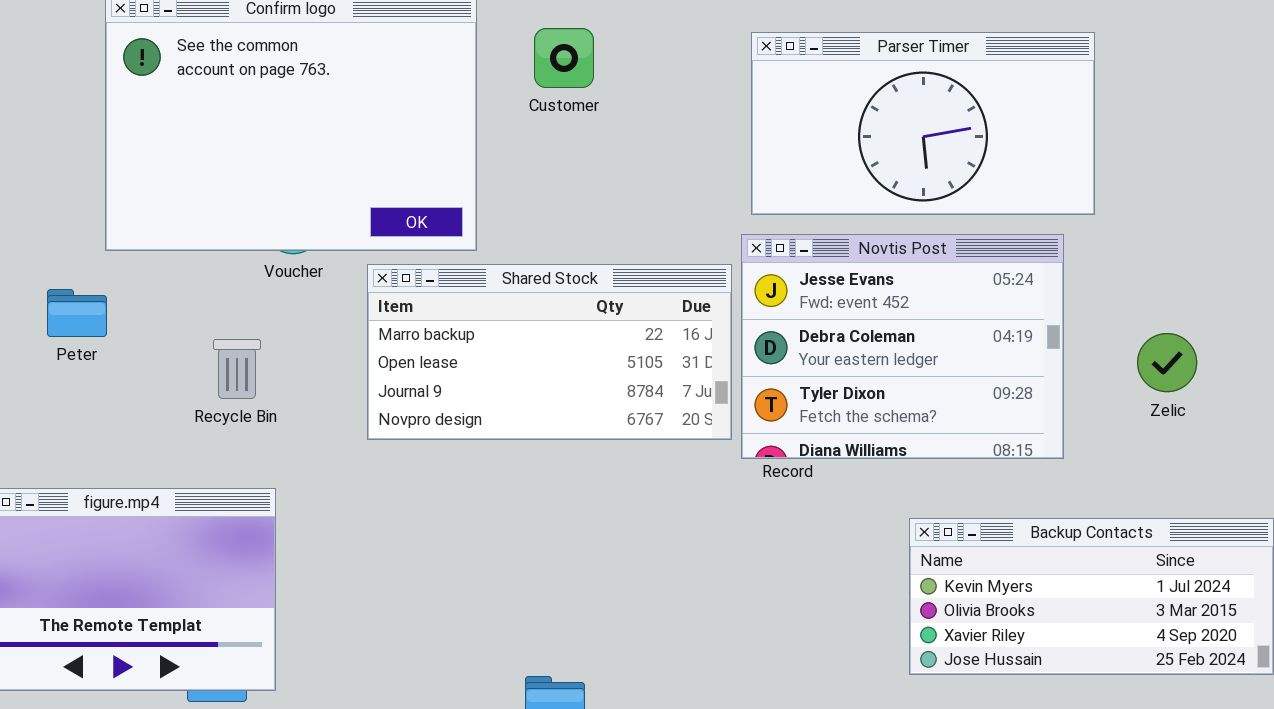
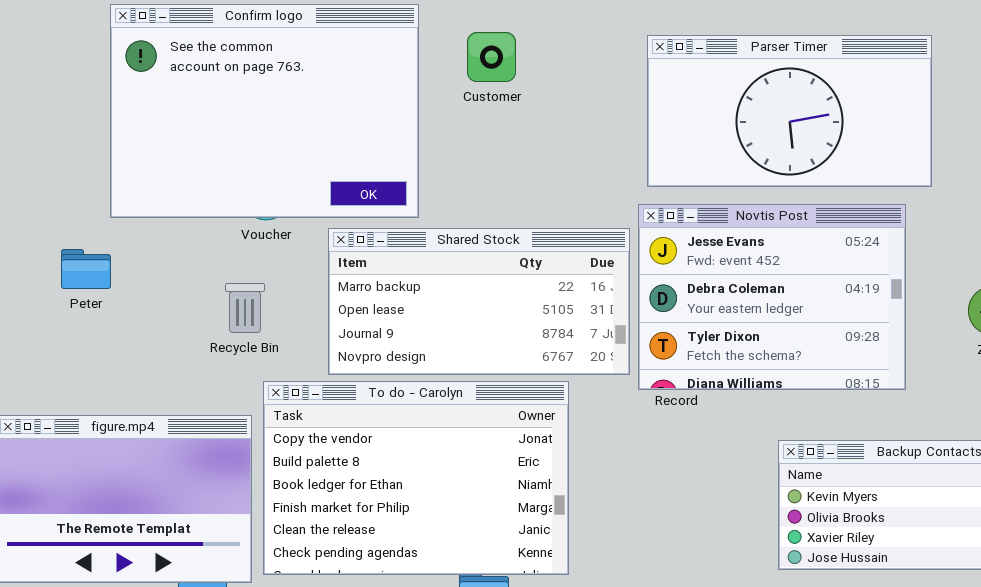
Recycle Bin: [213,339,261,399] -> [225,283,265,333], moved
To do - Carolyn: none -> [263,381,569,575], opened

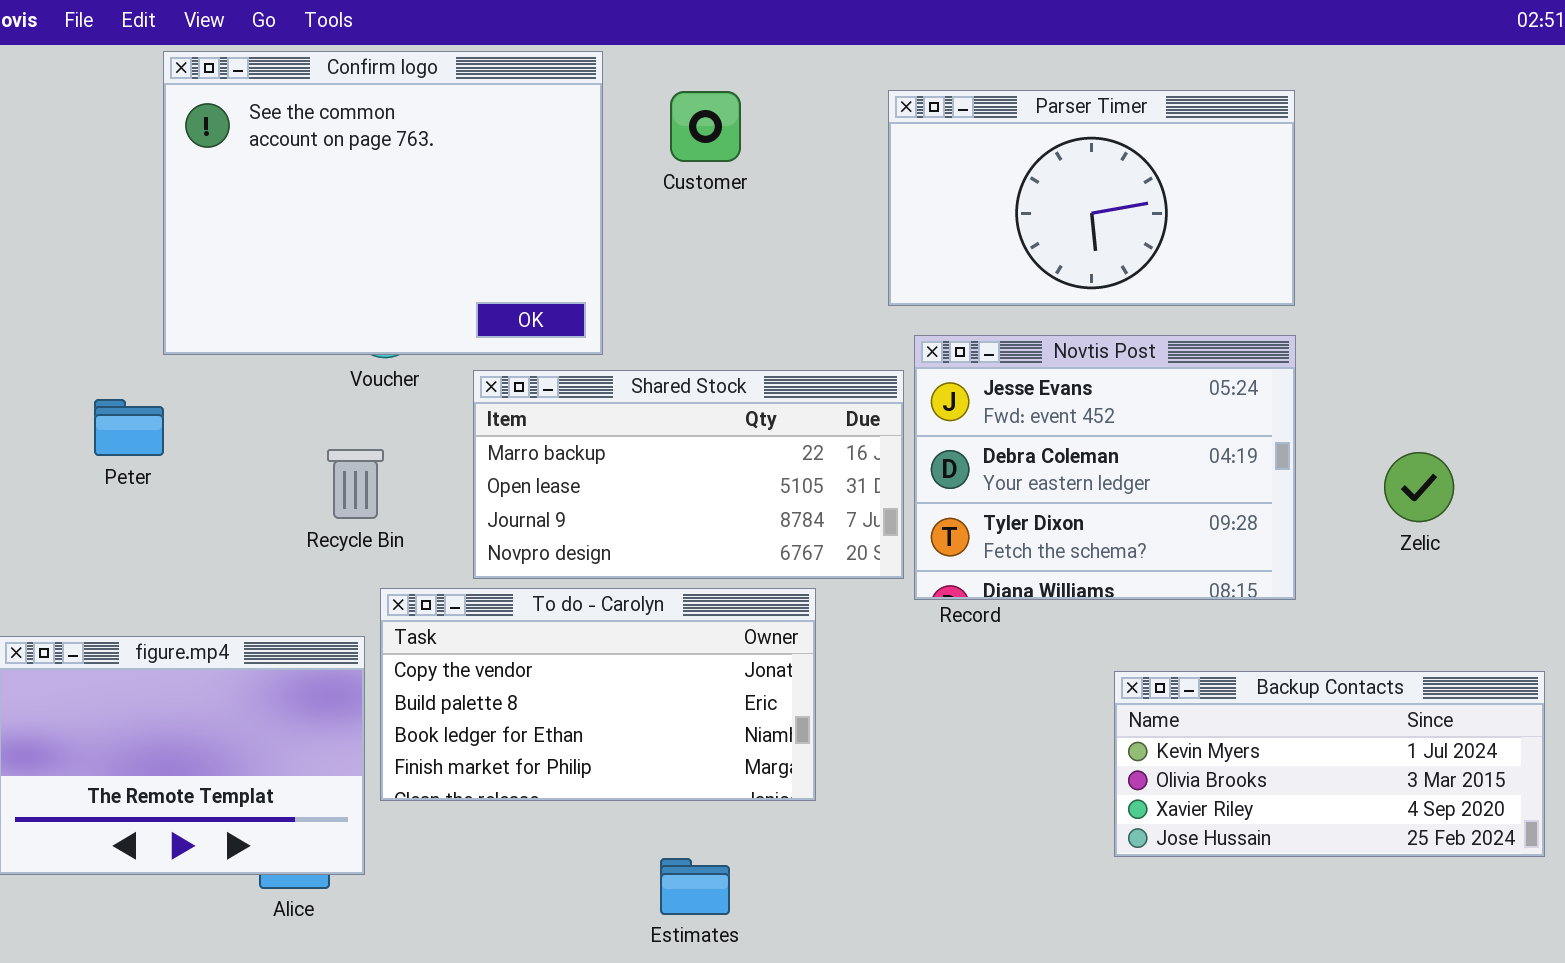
Parser Timer: [647,35,932,187] -> [888,90,1295,306], moved
To do - Carolyn: [263,381,569,575] -> [380,588,816,801], resized

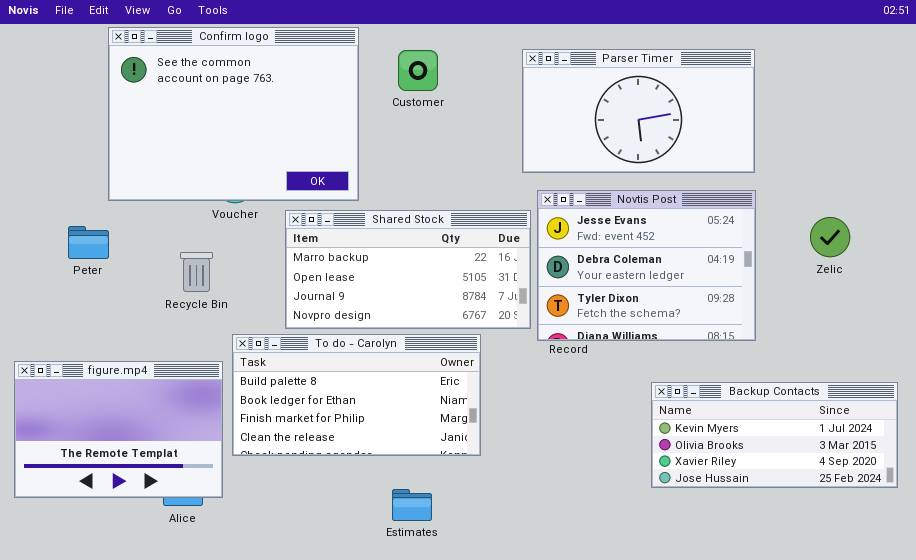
Recycle Bin: [327,449,384,519] -> [180,252,213,292], moved
Zelic: [1384,452,1454,522] -> [810,217,850,257], moved
To do - Carolyn: [380,588,816,801] -> [232,334,481,456], scrolled down 1 row

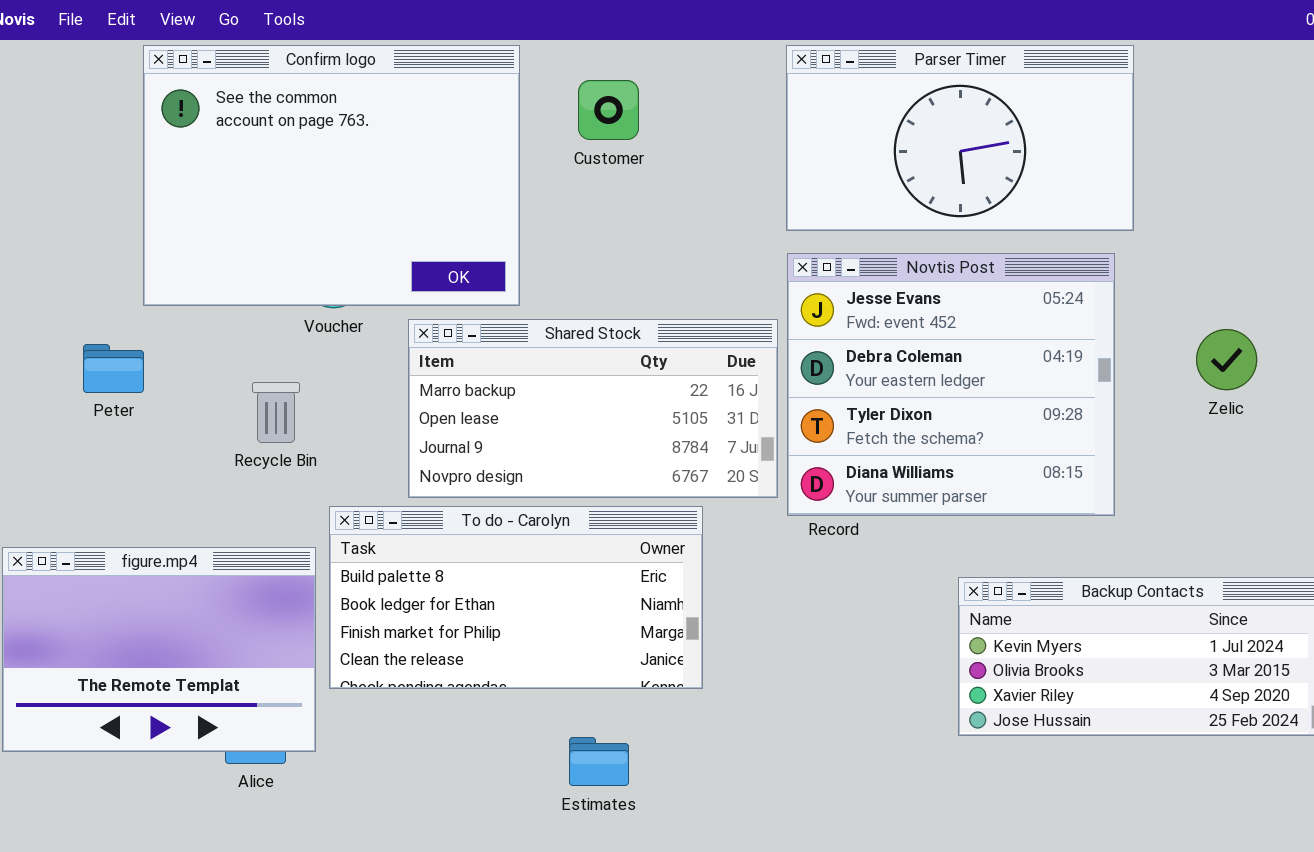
Parser Timer: [522,49,755,173] -> [786,45,1134,231], moved
Novtis Post: [537,190,756,341] -> [787,253,1115,516], resized

